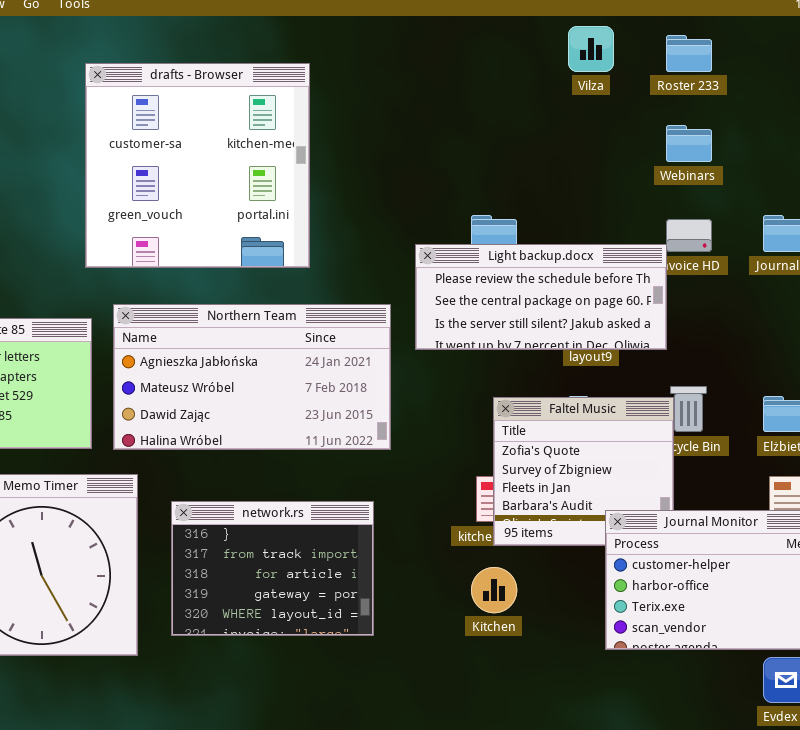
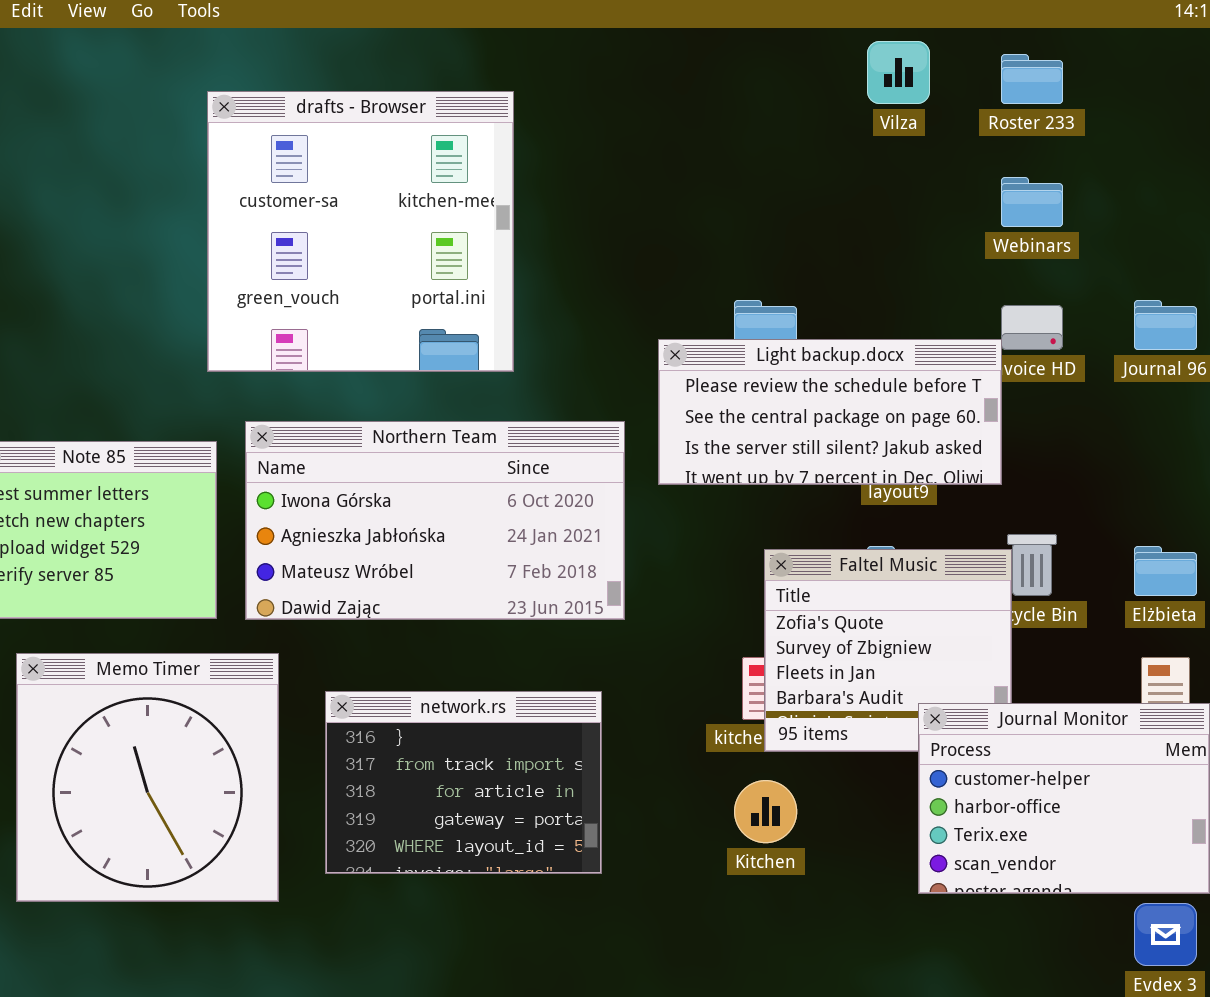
Northern Team: [113,304,391,450] -> [245,421,625,620], scrolled up 1 row

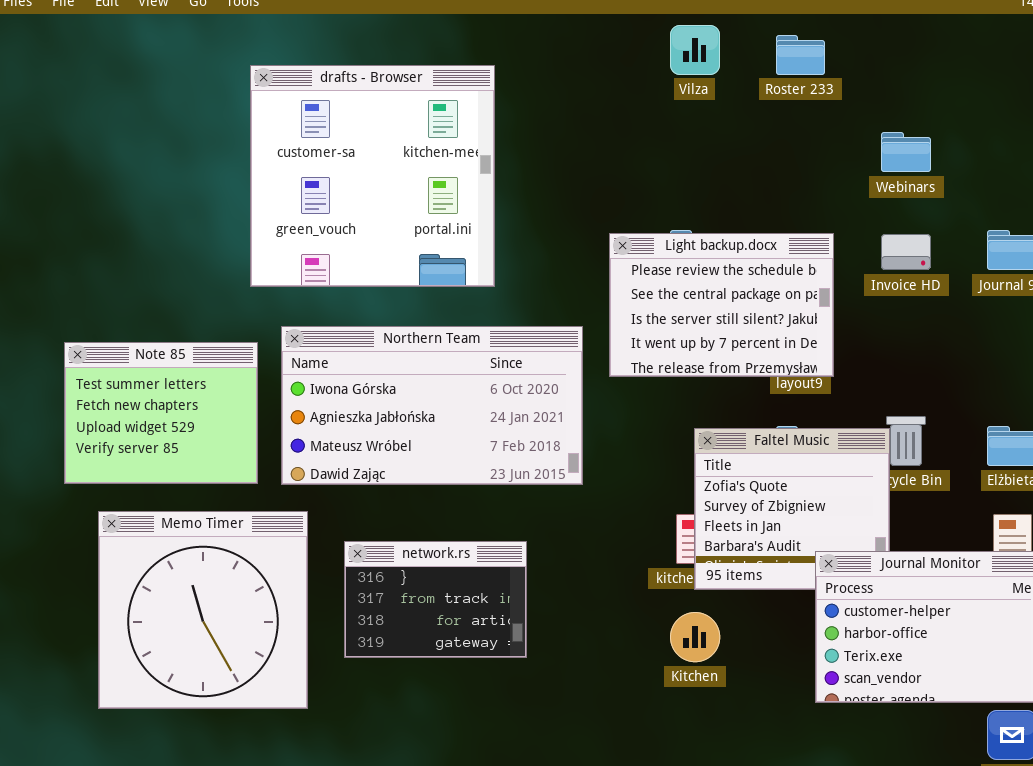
Vilza: [867,41,930,104] -> [670,25,720,75], moved
Roster 233: [1001,54,1063,104] -> [776,35,825,75], moved
Light backup.docx: [658,339,1002,485] -> [609,233,834,377], resized
network.rs: [325,691,602,874] -> [344,541,527,658], resized

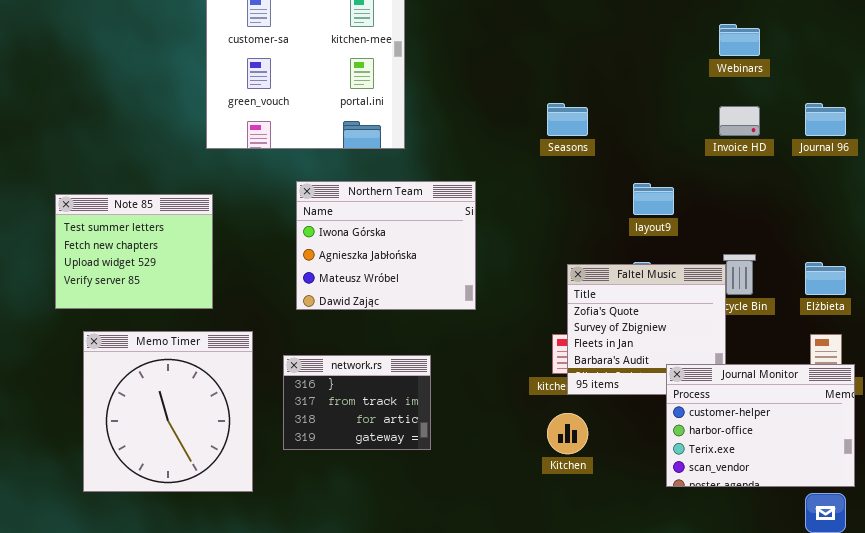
Light backup.docx: [609,233,834,377] -> none, closed
Northern Team: [281,326,583,485] -> [296,181,476,310], resized

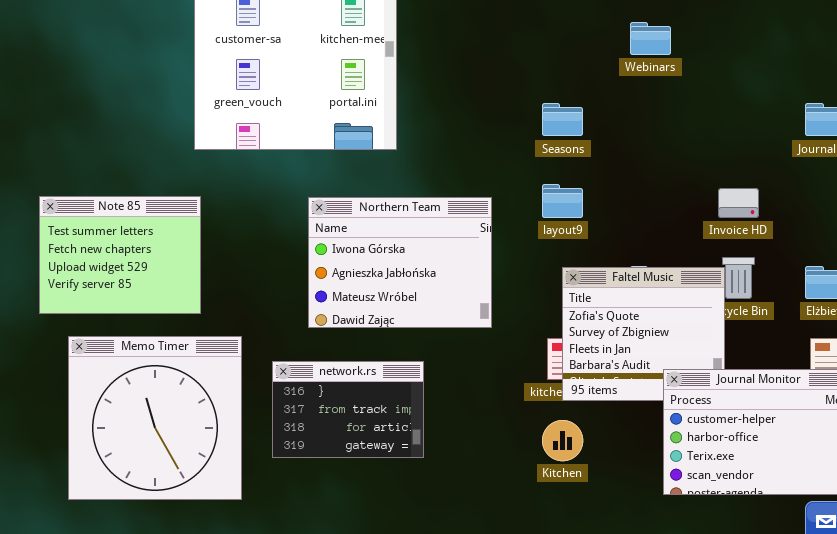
Webinars: [719,24,760,56] -> [630,22,671,55], moved
Invoice HD: [719,106,760,136] -> [718,188,759,218], moved
Northern Team: [296,181,476,310] -> [308,197,492,328], moved
layout9: [633,183,674,215] -> [542,184,583,218], moved

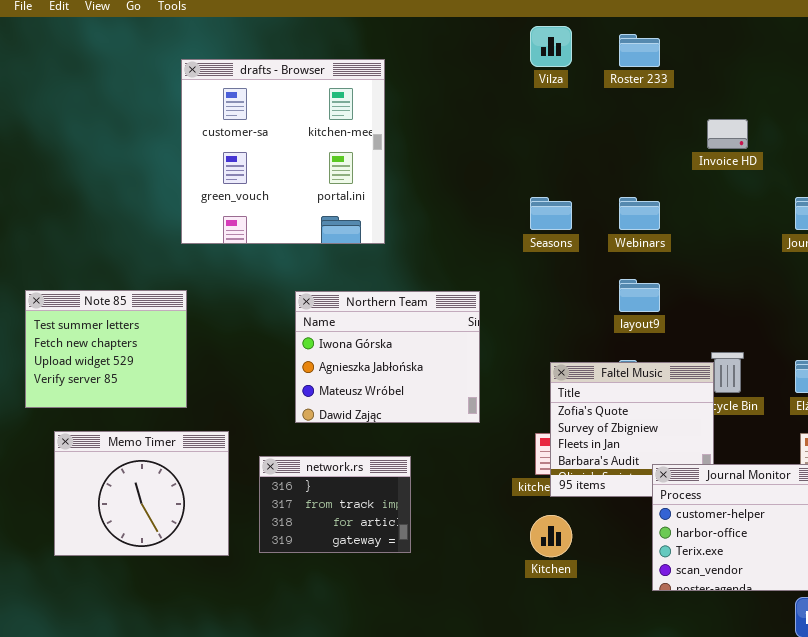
Webinars: [630,22,671,55] -> [619,197,660,230], moved
layout9: [542,184,583,218] -> [619,279,660,312], moved
Invoice HD: [718,188,759,218] -> [707,119,748,149], moved
Memo Timer: [68,336,242,500] -> [54,431,229,556], resized

